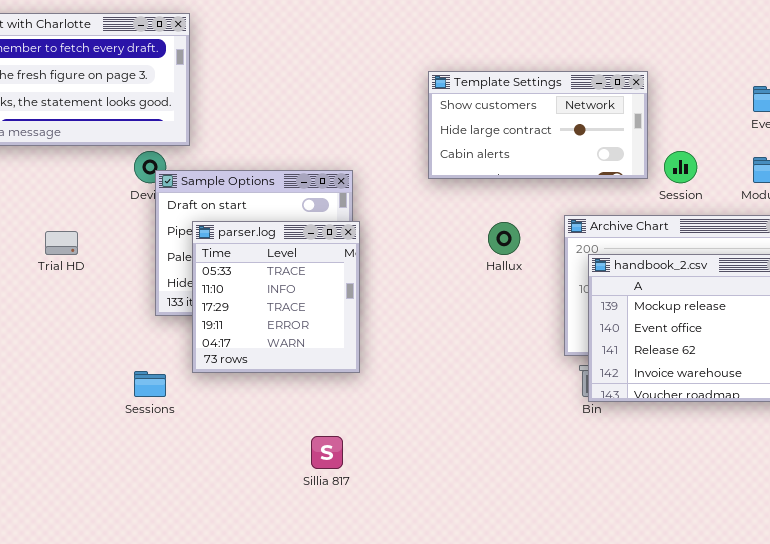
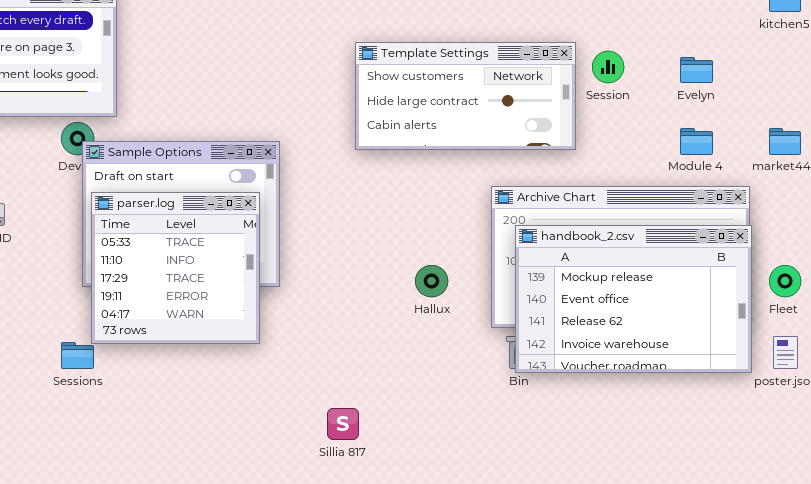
Session: [664,151,697,183] -> [592,51,624,83], moved
parser.log: [192,221,360,373] -> [91,192,260,344], moved
Hallux: [488,222,520,255] -> [415,265,448,297], moved
Sillia 817: [311,436,343,469] -> [327,408,359,440], moved

